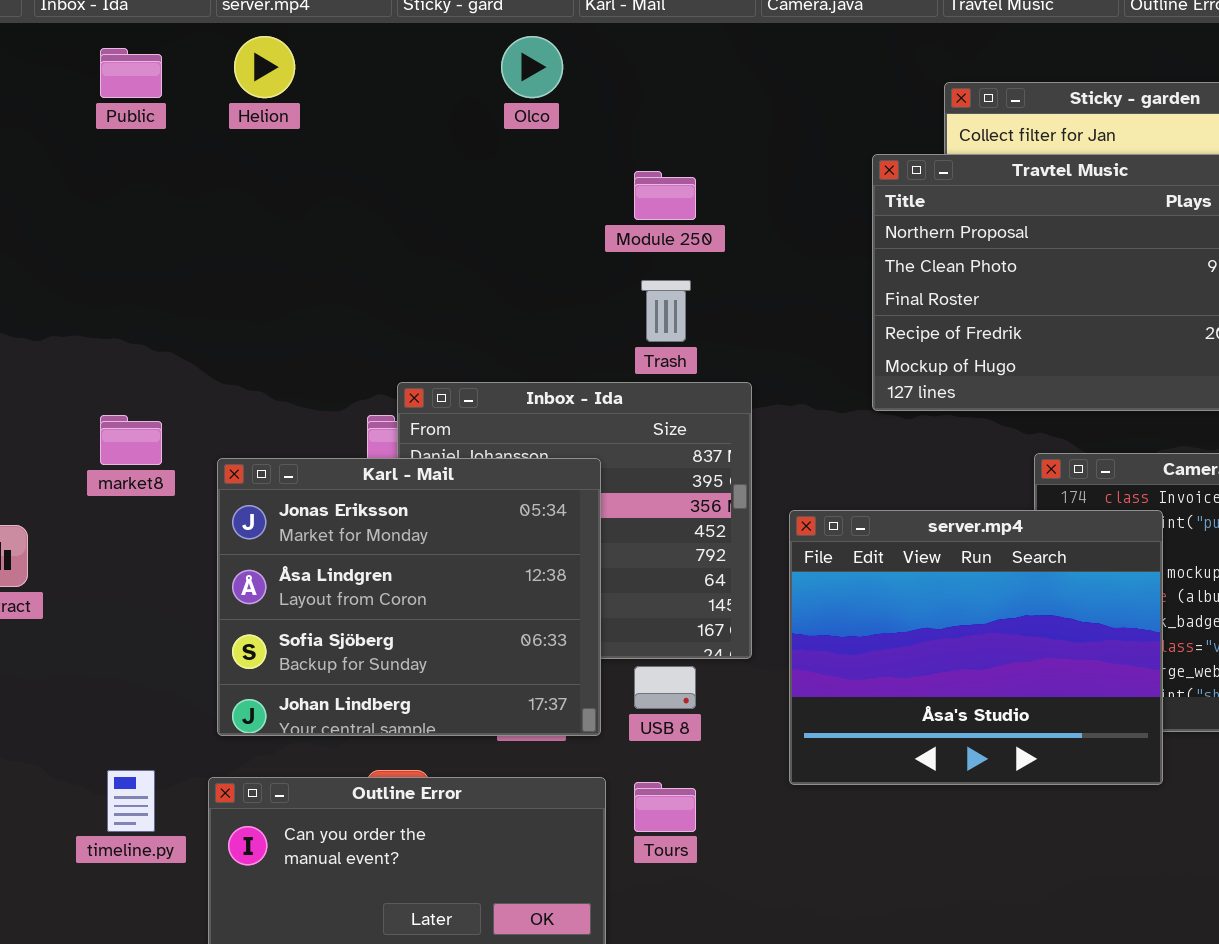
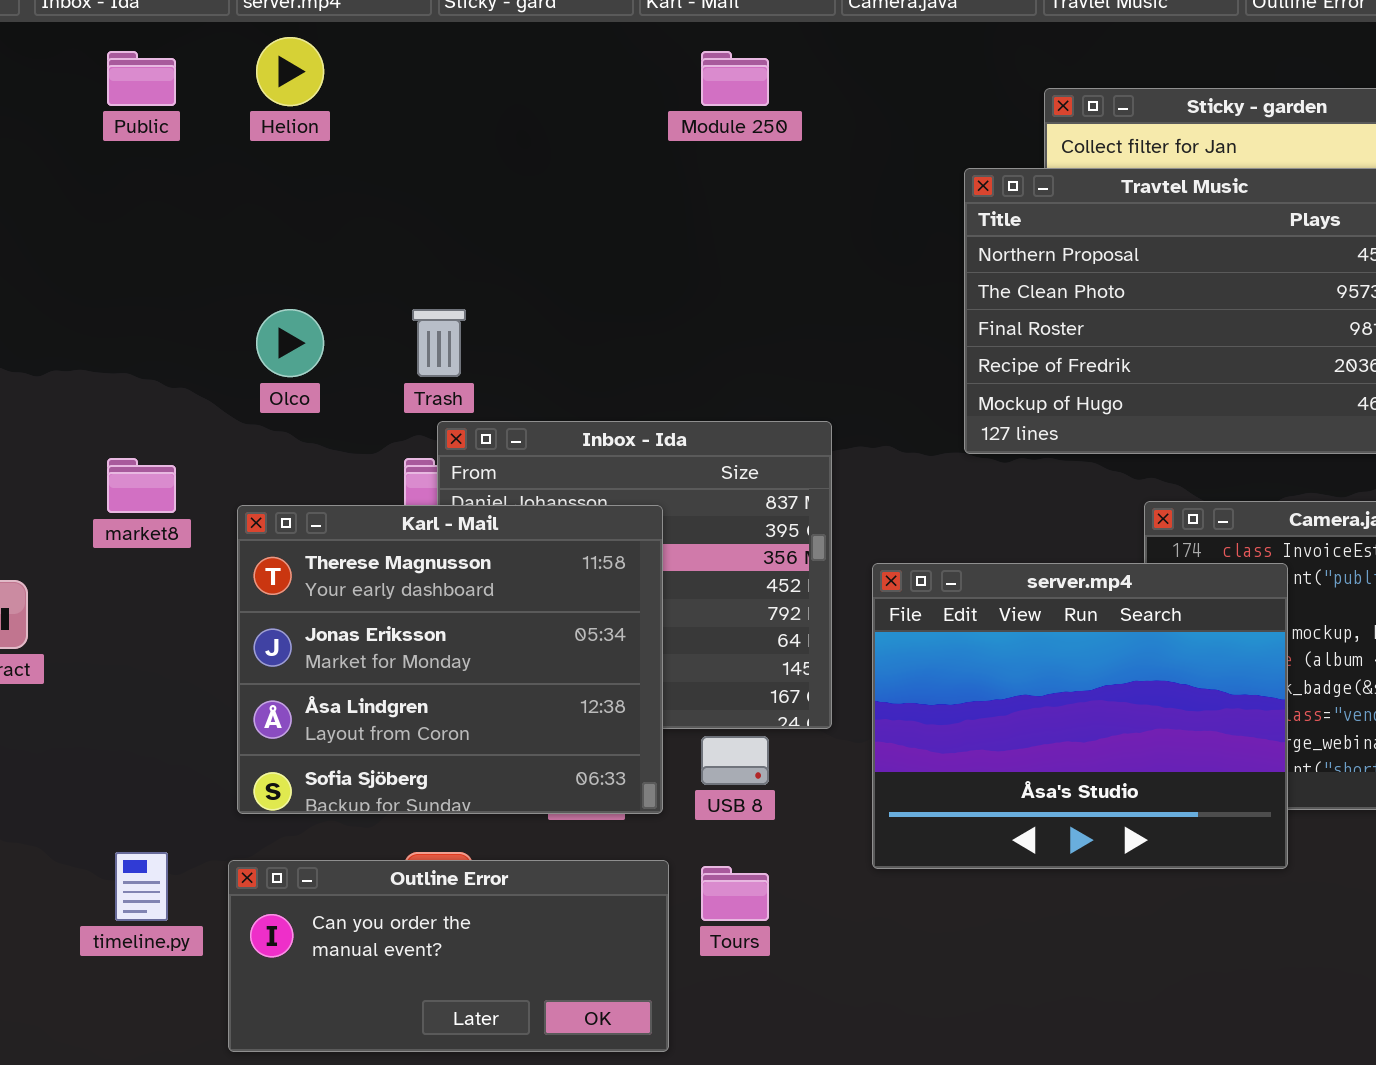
Olco: [501,36,563,98] -> [256,309,324,377], moved
Module 250: [634,171,696,220] -> [701,51,769,106], moved
Trash: [641,280,691,342] -> [412,309,466,377], moved
Karl - Mail: [217,458,601,736] -> [237,505,663,814], scrolled up 1 row

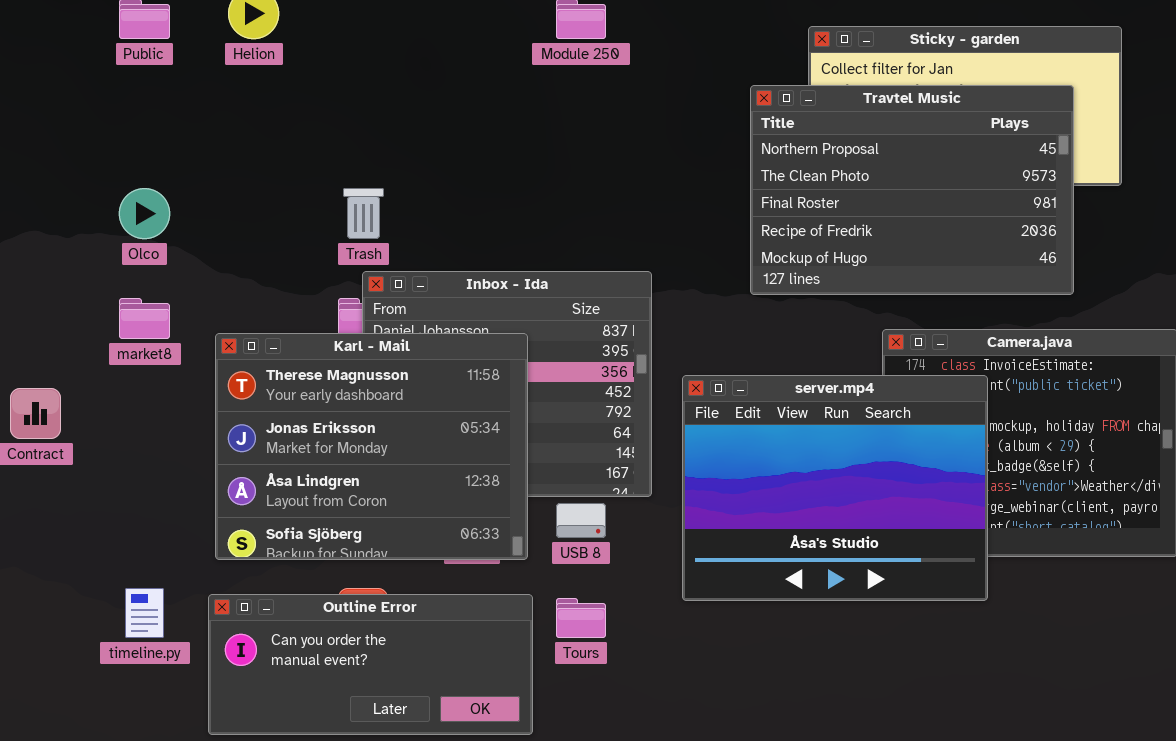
Olco: [256,309,324,377] -> [119,188,170,239], moved

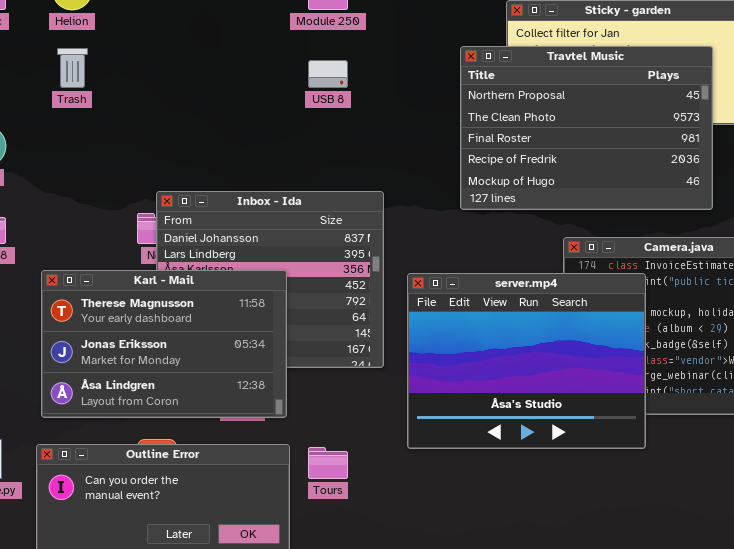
Trash: [343,188,384,239] -> [57,48,88,88], moved
Karl - Mail: [215,333,528,560] -> [41,270,287,418], resized
USB 8: [556,503,606,538] -> [308,60,348,88], moved

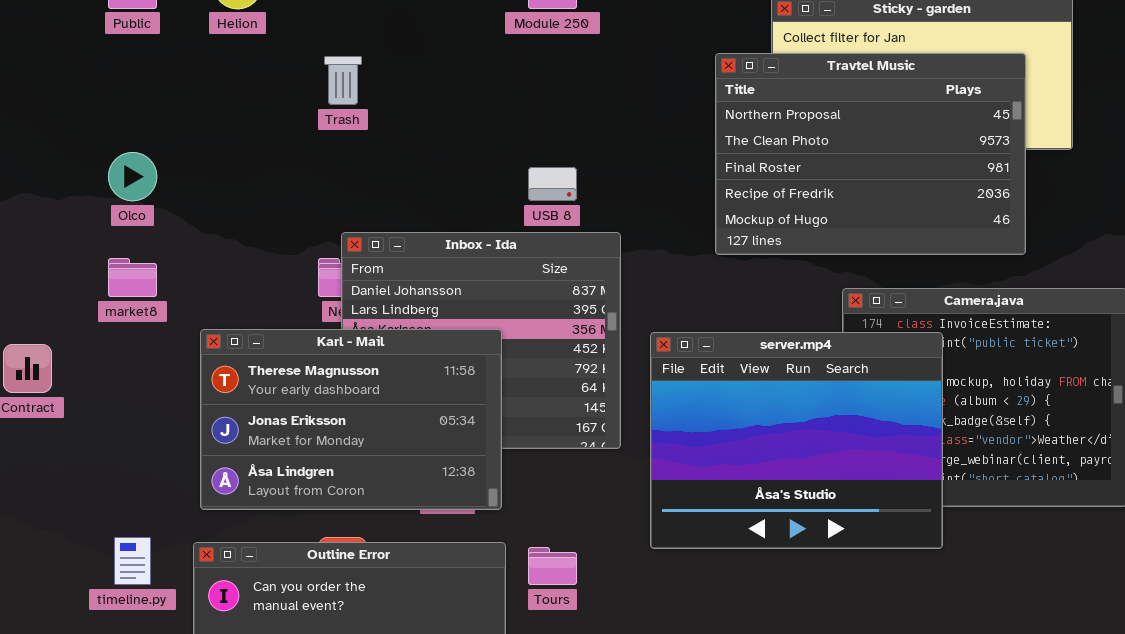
Trash: [57,48,88,88] -> [324,56,362,105], moved
USB 8: [308,60,348,88] -> [528,167,577,201], moved

